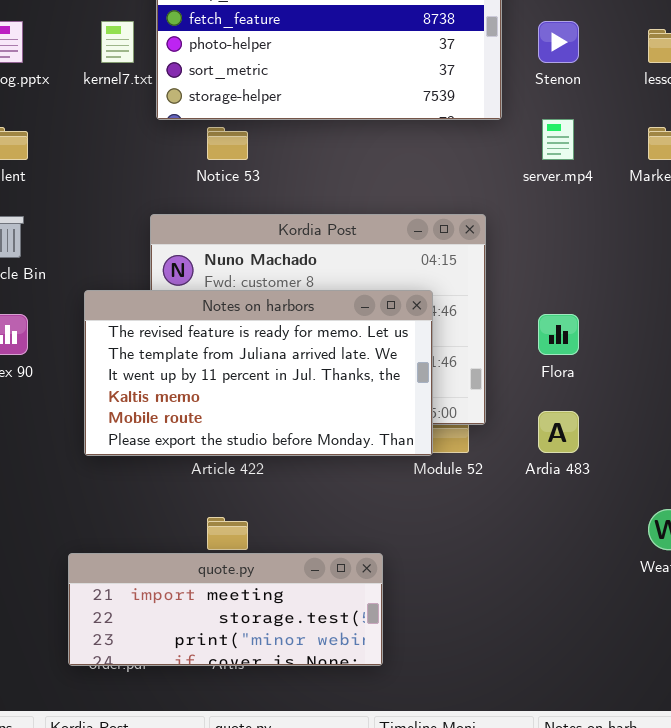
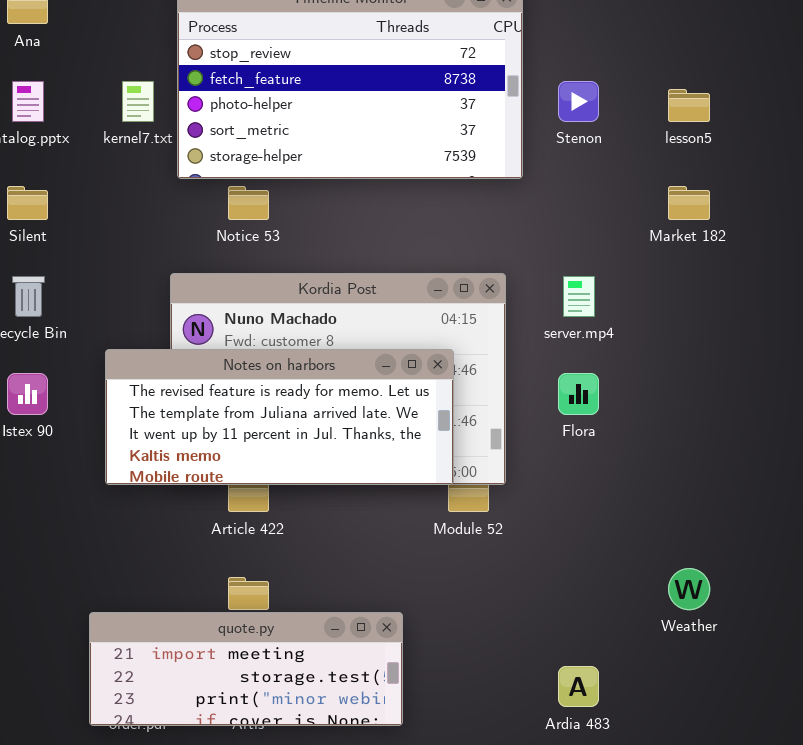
server.mp4: [542,119,574,160] -> [563,276,595,317], moved
Notes on harbors: [84,290,433,456] -> [105,349,454,485], resized
Ardia 483: [538,411,579,453] -> [558,666,599,707], moved

